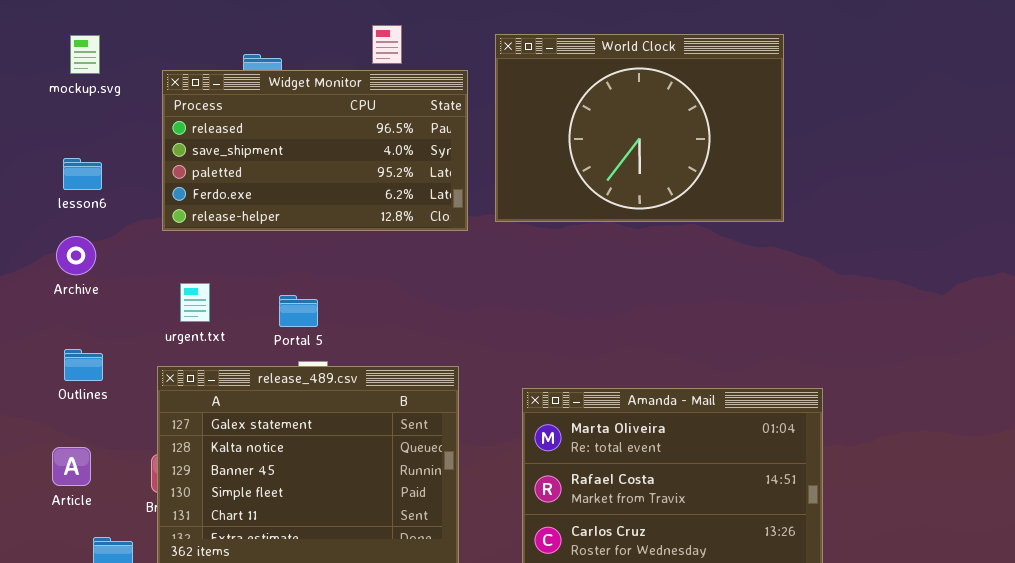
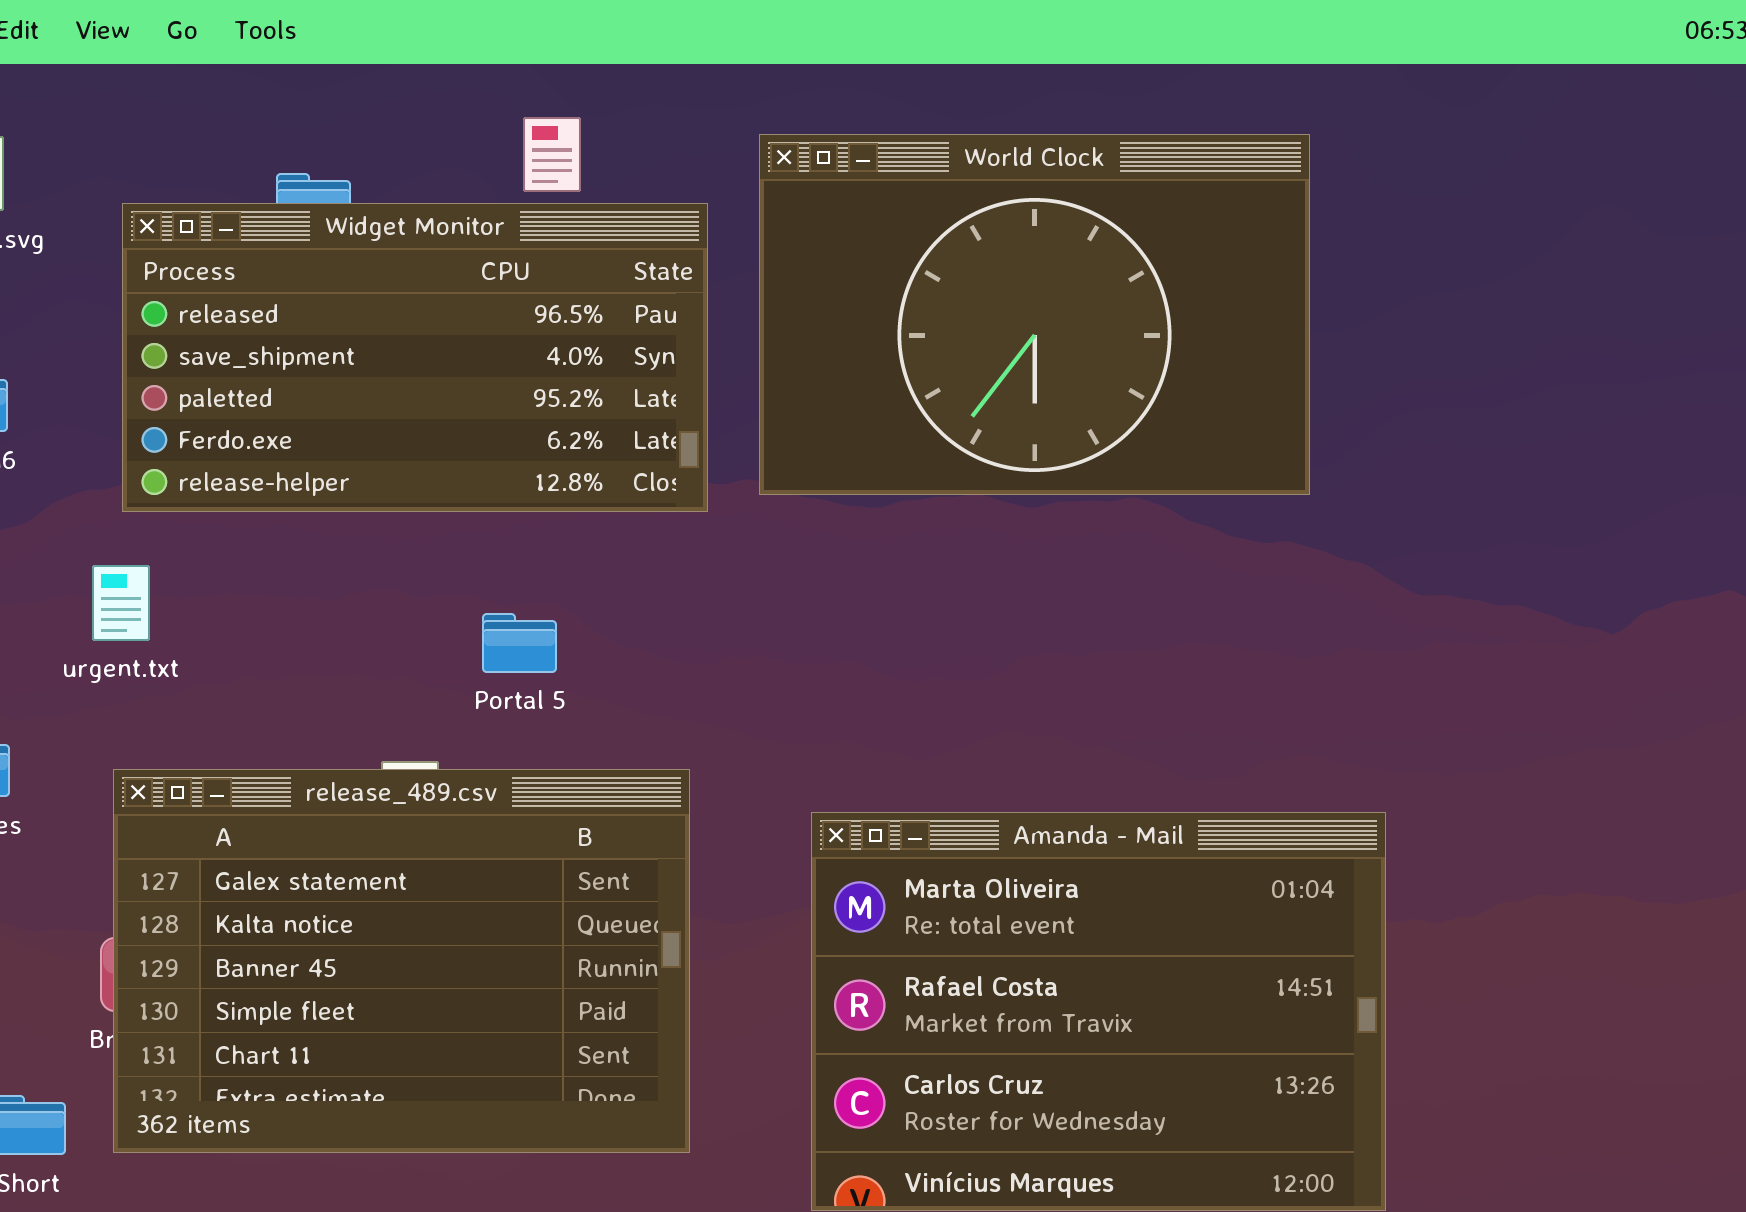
urgent.txt: [180,283,210,322] -> [92,565,150,641], moved
Portal 5: [279,295,318,327] -> [482,613,557,673], moved

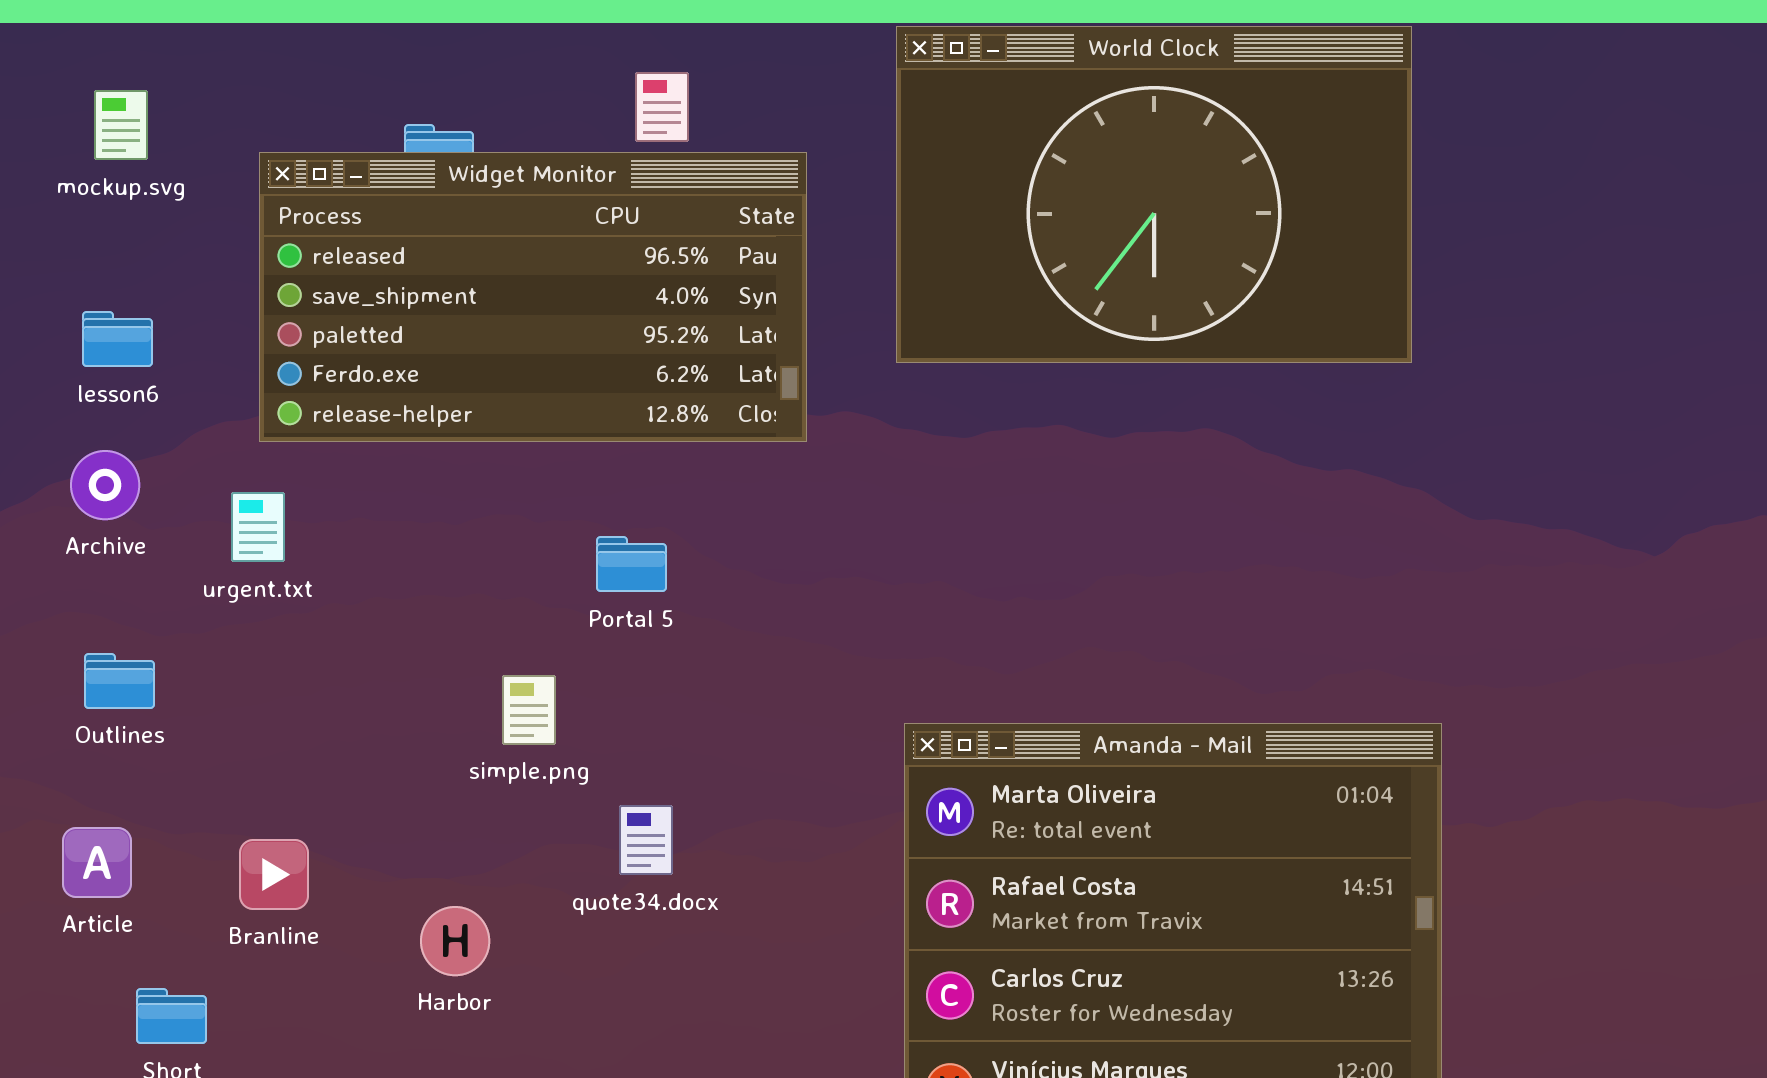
World Clock: [759,134,1310,495] -> [896,26,1412,363], moved
release_489.csv: [113,769,690,1153] -> none, closed

